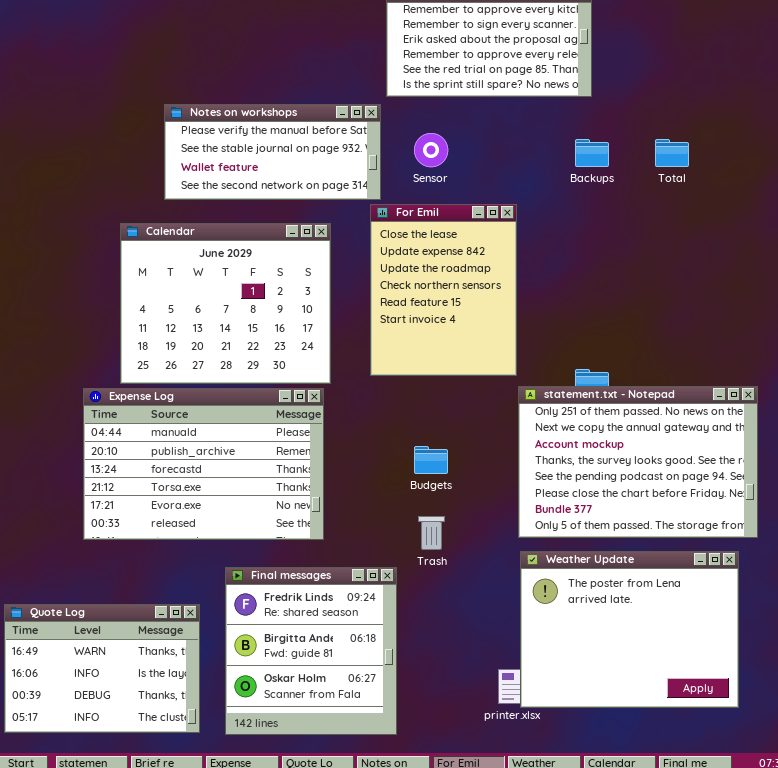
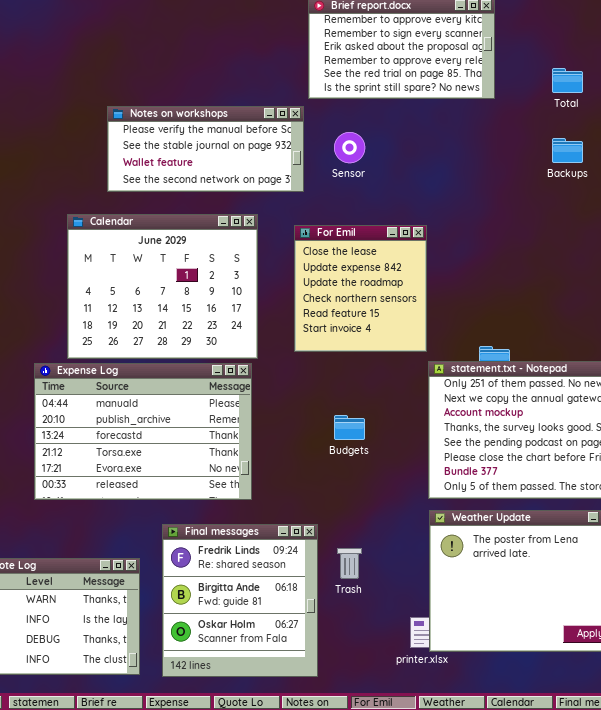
Backups: [575,139,609,167] -> [552,138,583,163], moved
Total: [655,139,689,167] -> [552,68,583,93], moved
For Emil: [370,204,517,376] -> [294,225,427,352], resized
Trash: [418,516,445,550] -> [337,548,362,579], moved

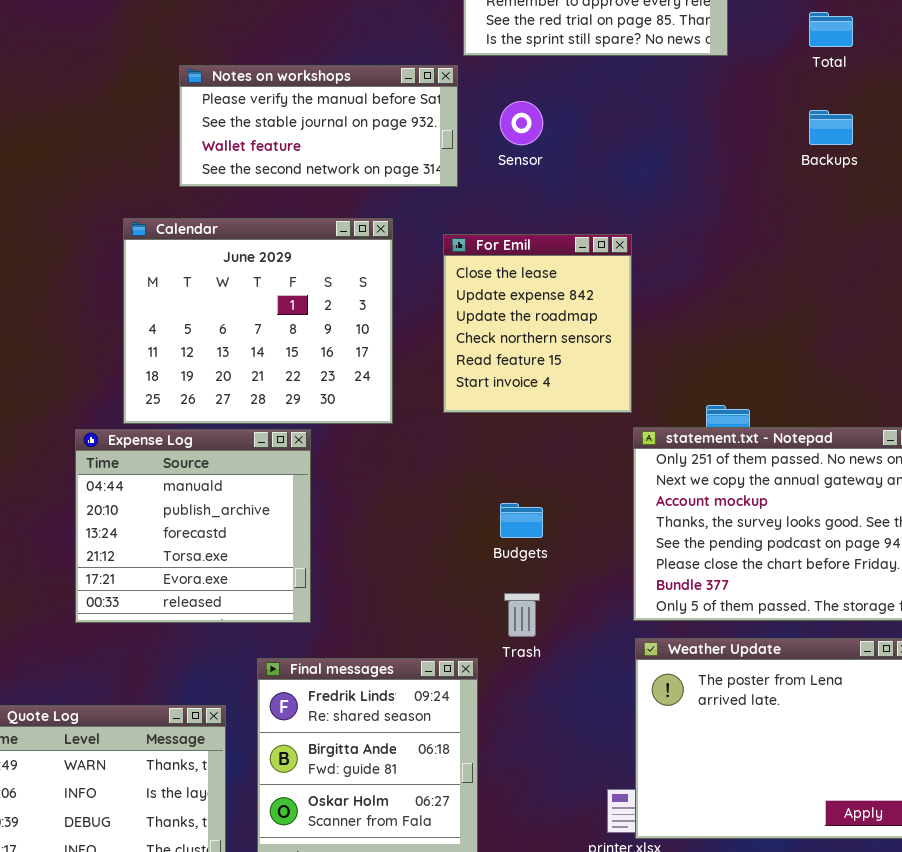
Expense Log: [34,363,252,500] -> [75,429,311,623], resized
Trash: [337,548,362,579] -> [504,593,540,637], moved

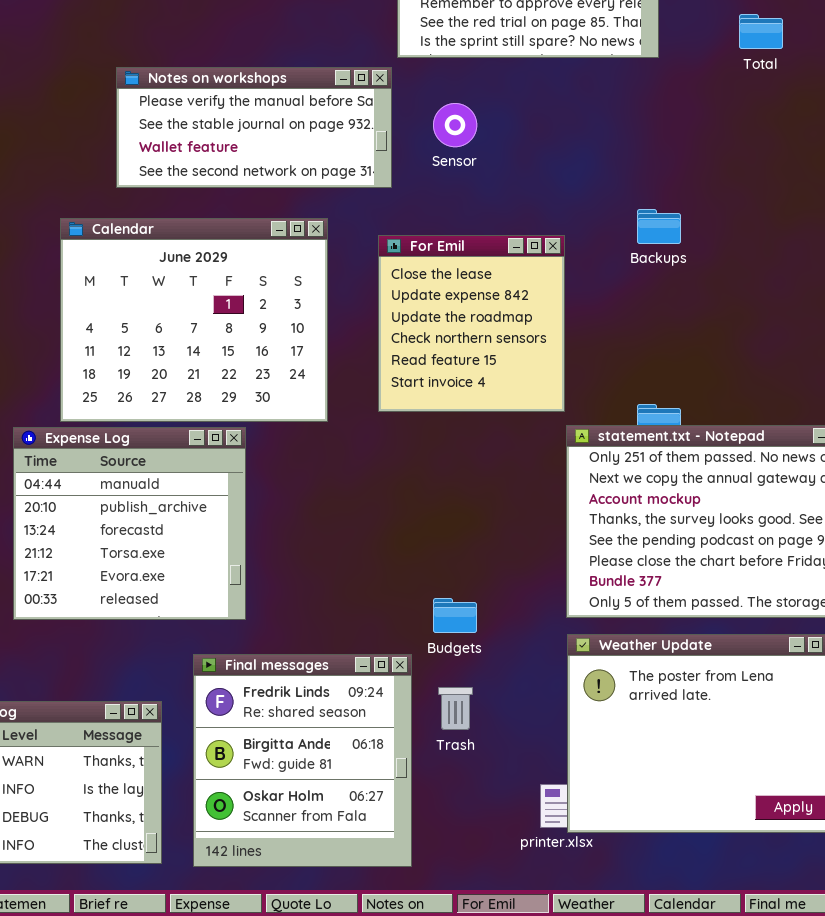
Backups: [809,110,853,145] -> [637,209,681,244], moved
Budgets: [500,503,543,538] -> [433,598,477,633], moved
Trash: [504,593,540,637] -> [438,687,473,730], moved

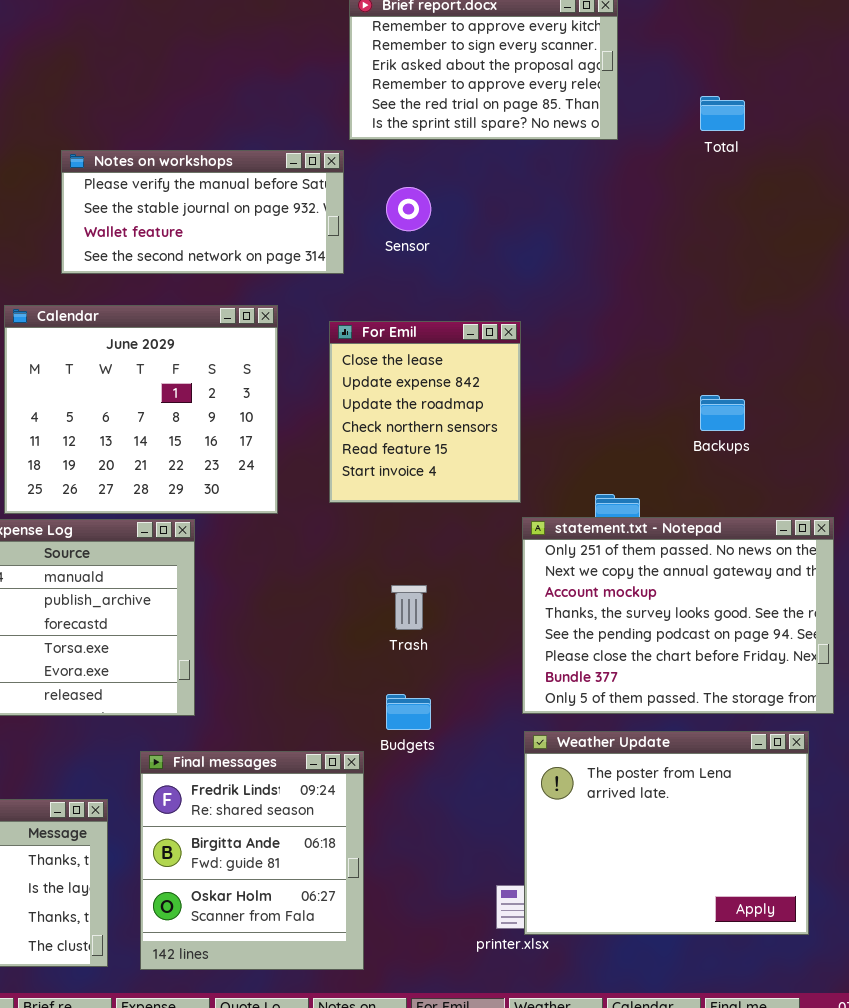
Backups: [637,209,681,244] -> [700,395,745,431], moved
Trash: [438,687,473,730] -> [391,585,427,630], moved

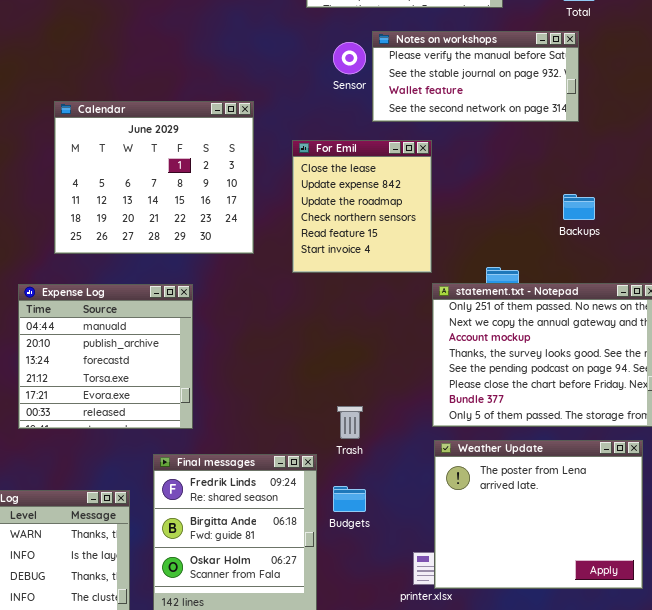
Notes on workshops: [61,150,344,274] -> [372,31,579,122], moved
Calendar: [4,305,278,514] -> [54,101,254,254], moved
Trash: [391,585,427,630] -> [337,406,363,439], moved
Budgets: [386,694,431,730] -> [333,486,366,512], moved

